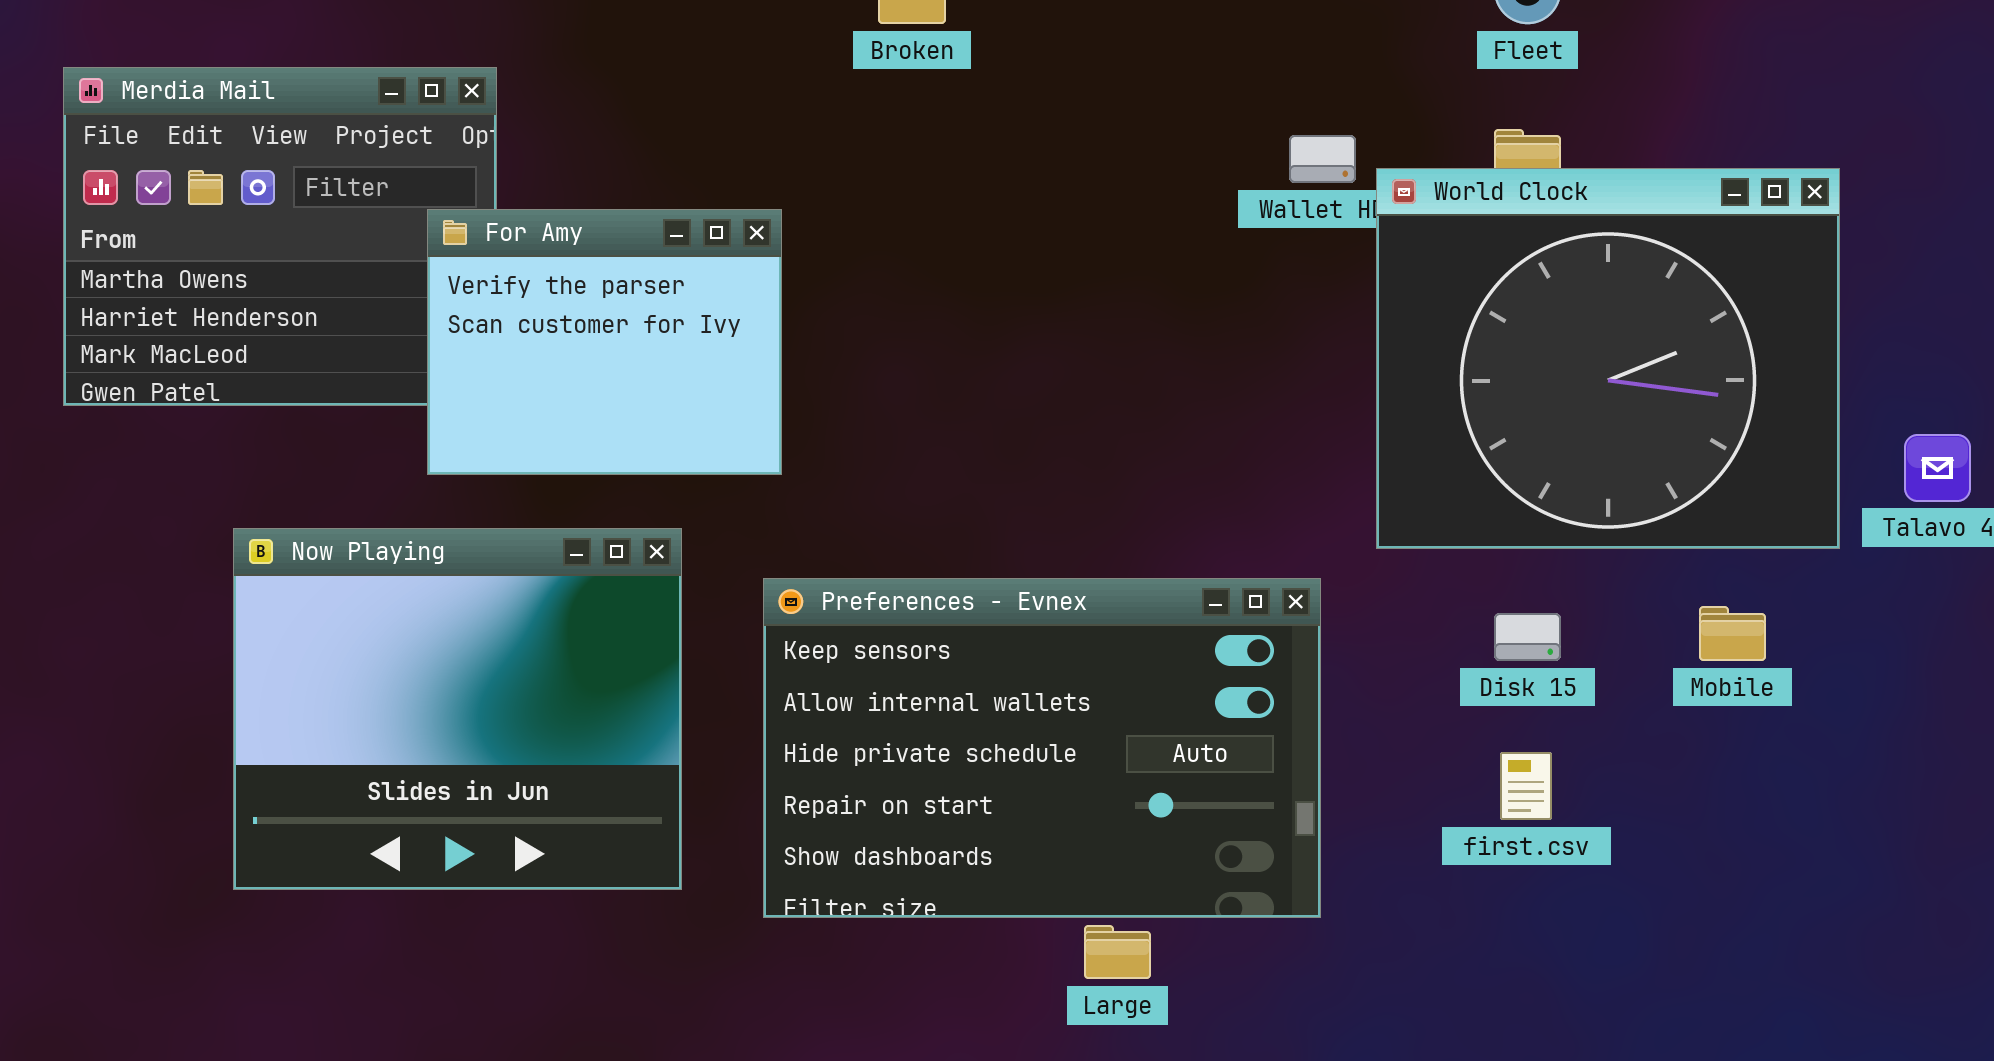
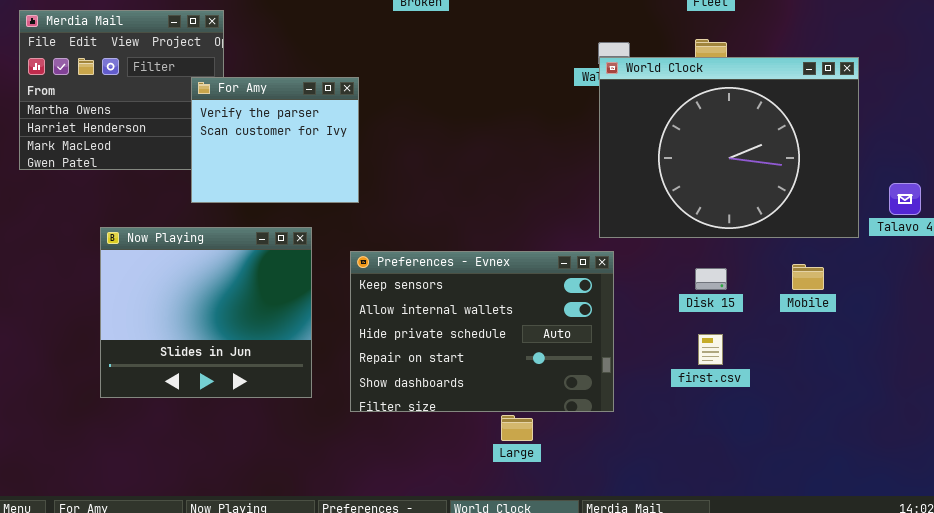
World Clock: [1376,168,1840,549] -> [599,57,859,238], resized

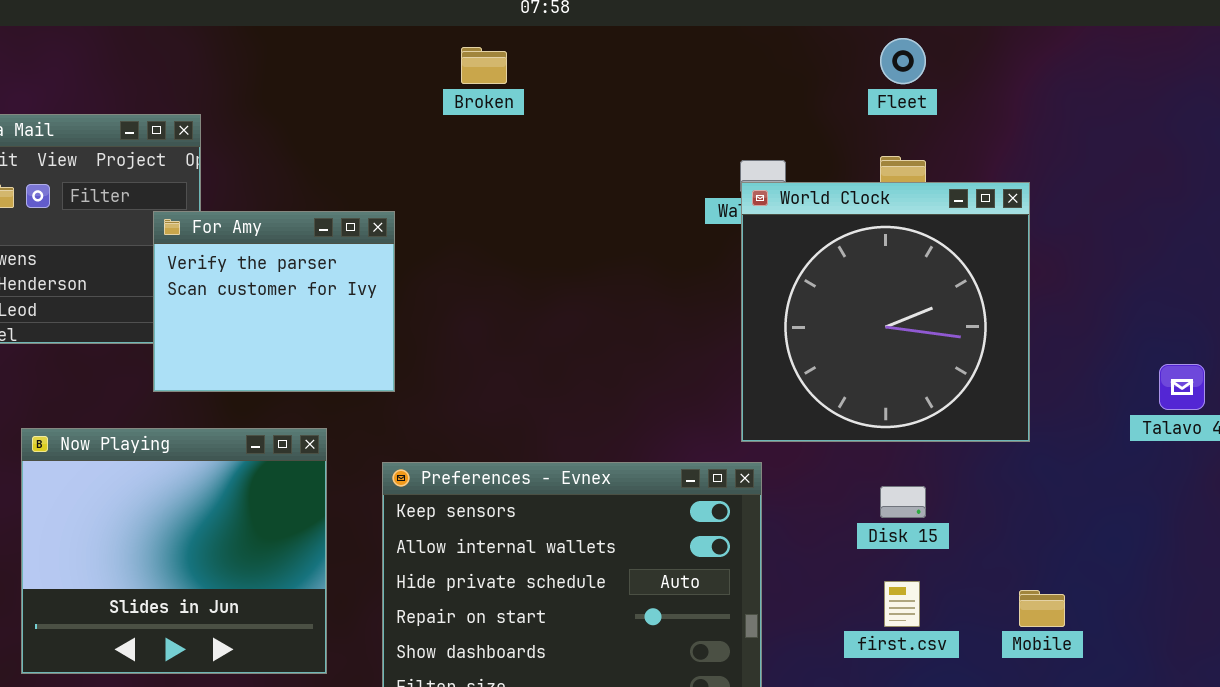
World Clock: [599,57,859,238] -> [741,182,1030,442], resized
Mobile: [792,264,824,290] -> [1019,590,1065,627], moved

